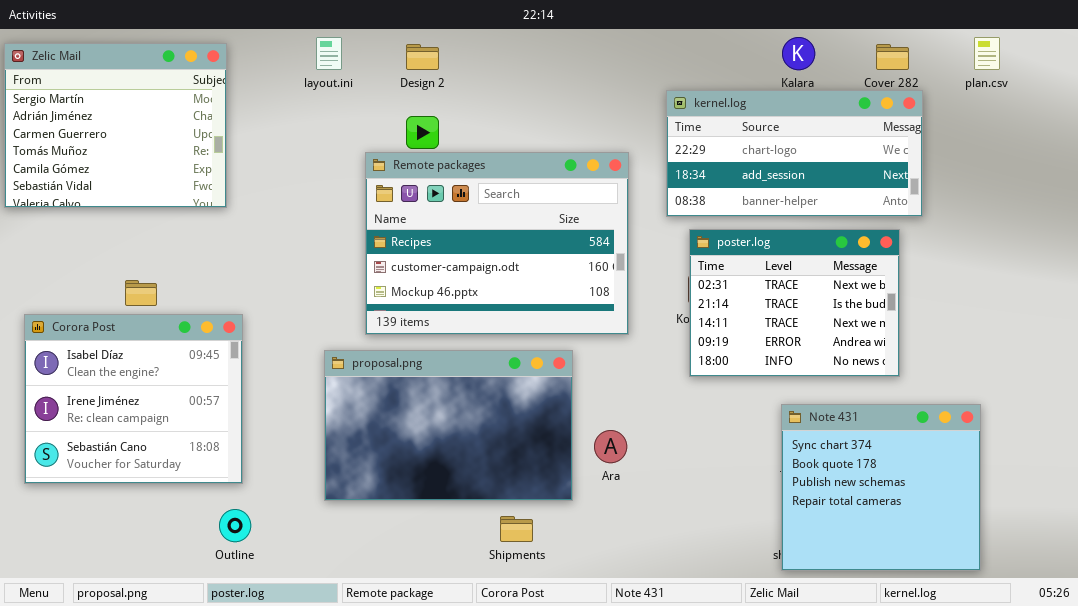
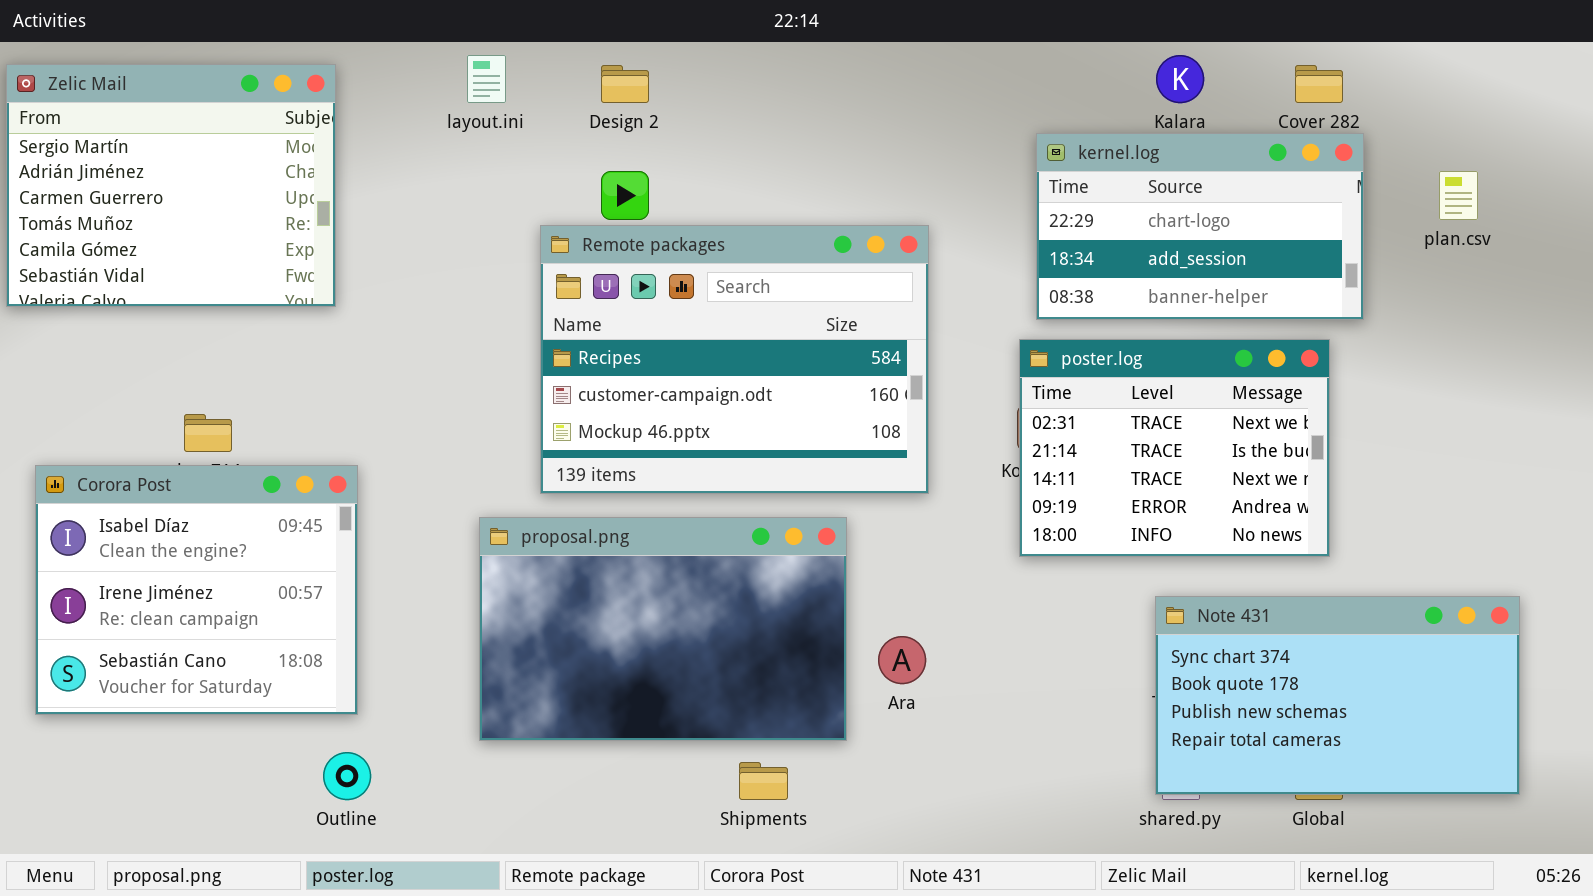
plan.csv: [974,37,1000,70] -> [1439,171,1478,220], moved
kernel.log: [666,90,923,217] -> [1036,133,1364,320], resized
Note 431: [781,404,981,571] -> [1155,596,1520,795], resized

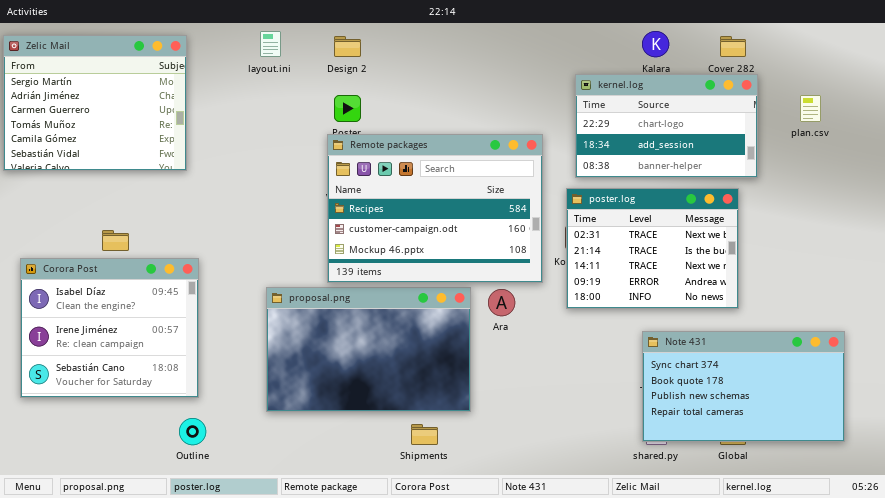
Remote packages: [540,225,929,494] -> [327,134,543,283], moved
Ara: [878,636,926,684] -> [488,289,515,316], moved

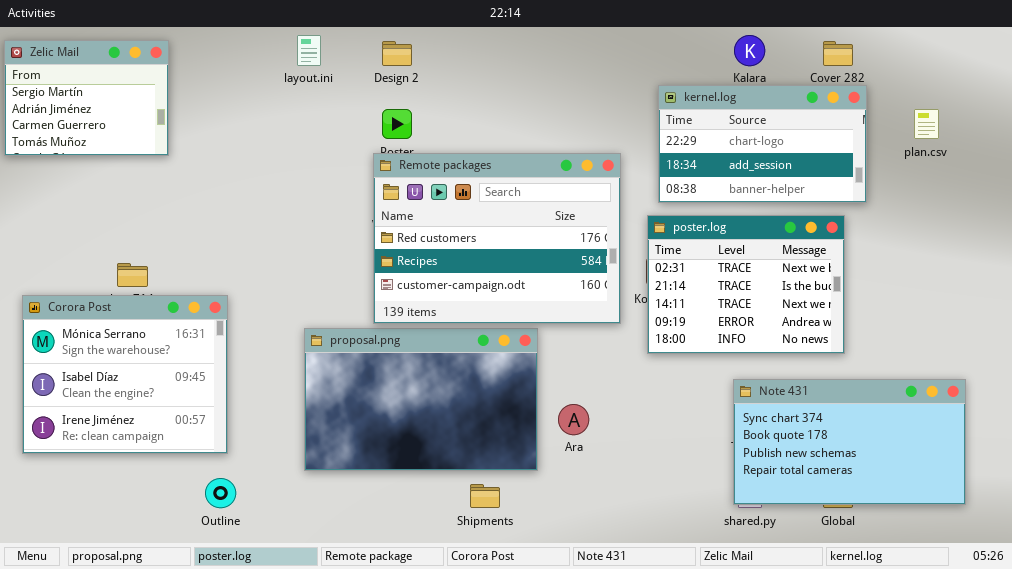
Zelic Mail: [3,35,187,171] -> [4,40,169,156], resized
Remote packages: [327,134,543,283] -> [373,153,621,324], scrolled up 1 row
Corora Post: [20,258,199,398] -> [22,295,228,454], scrolled up 1 row
Ara: [488,289,515,316] -> [558,404,589,435], moved

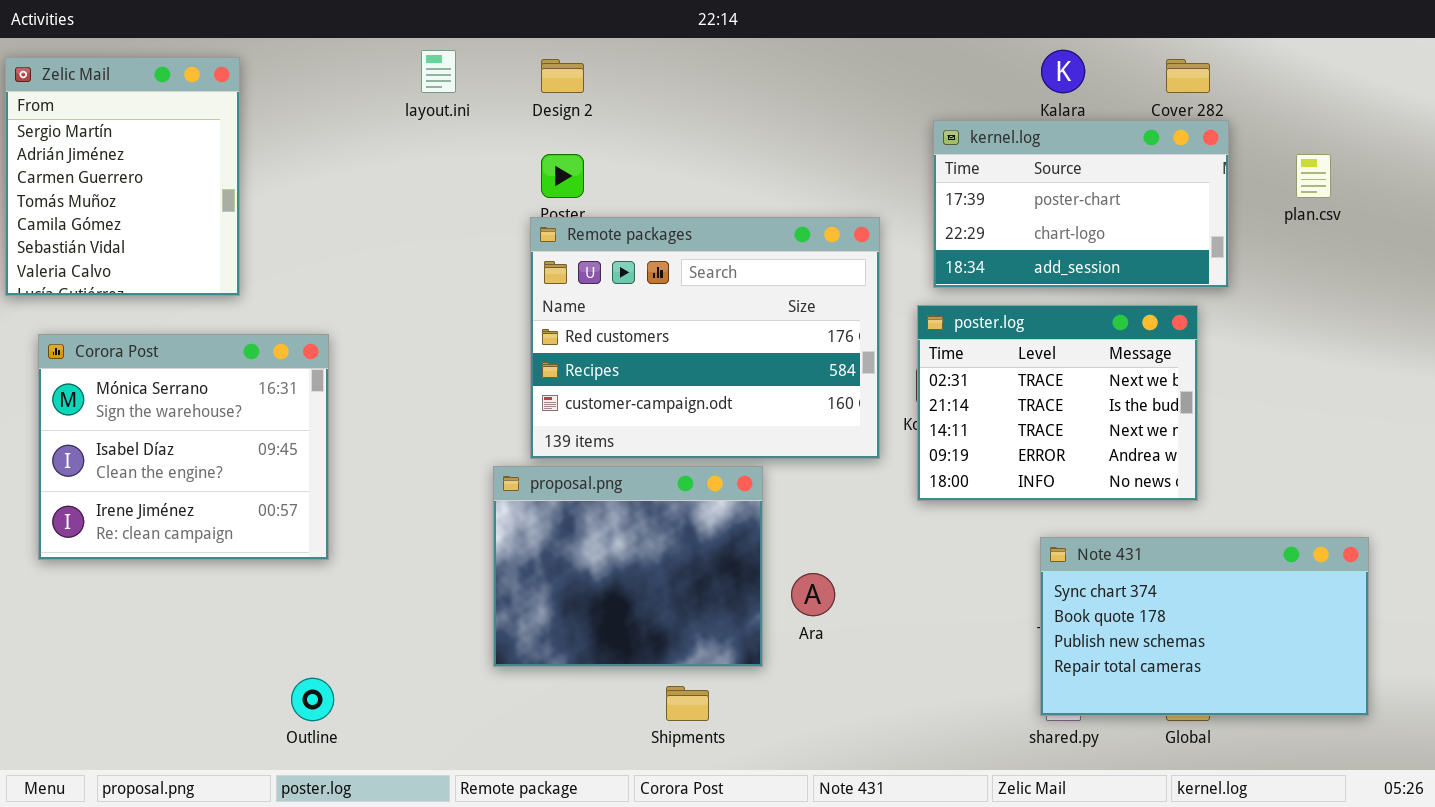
Zelic Mail: [4,40,169,156] -> [5,57,240,296], resized
kernel.log: [658,85,867,203] -> [933,120,1229,288], scrolled up 1 row
Corora Post: [22,295,228,454] -> [38,334,329,560], moved
proposal.png: [304,328,538,471] -> [493,466,763,667], resized

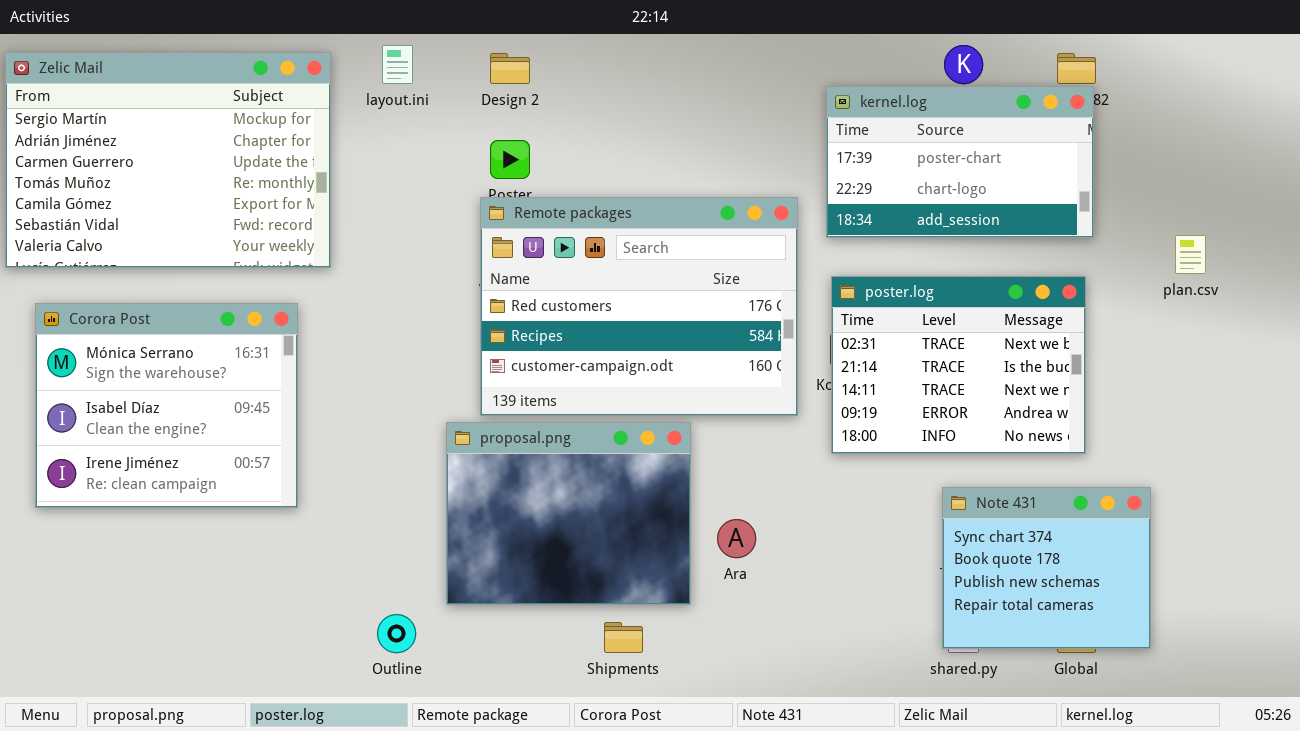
Zelic Mail: [5,57,240,296] -> [5,52,331,268], resized
kernel.log: [933,120,1229,288] -> [826,86,1094,238], moved
plan.csv: [1296,154,1331,198] -> [1175,235,1206,274], moved
Note 431: [1040,537,1369,716] -> [942,487,1151,649], resized
Outline: [291,678,334,721] -> [377,614,416,653], moved

